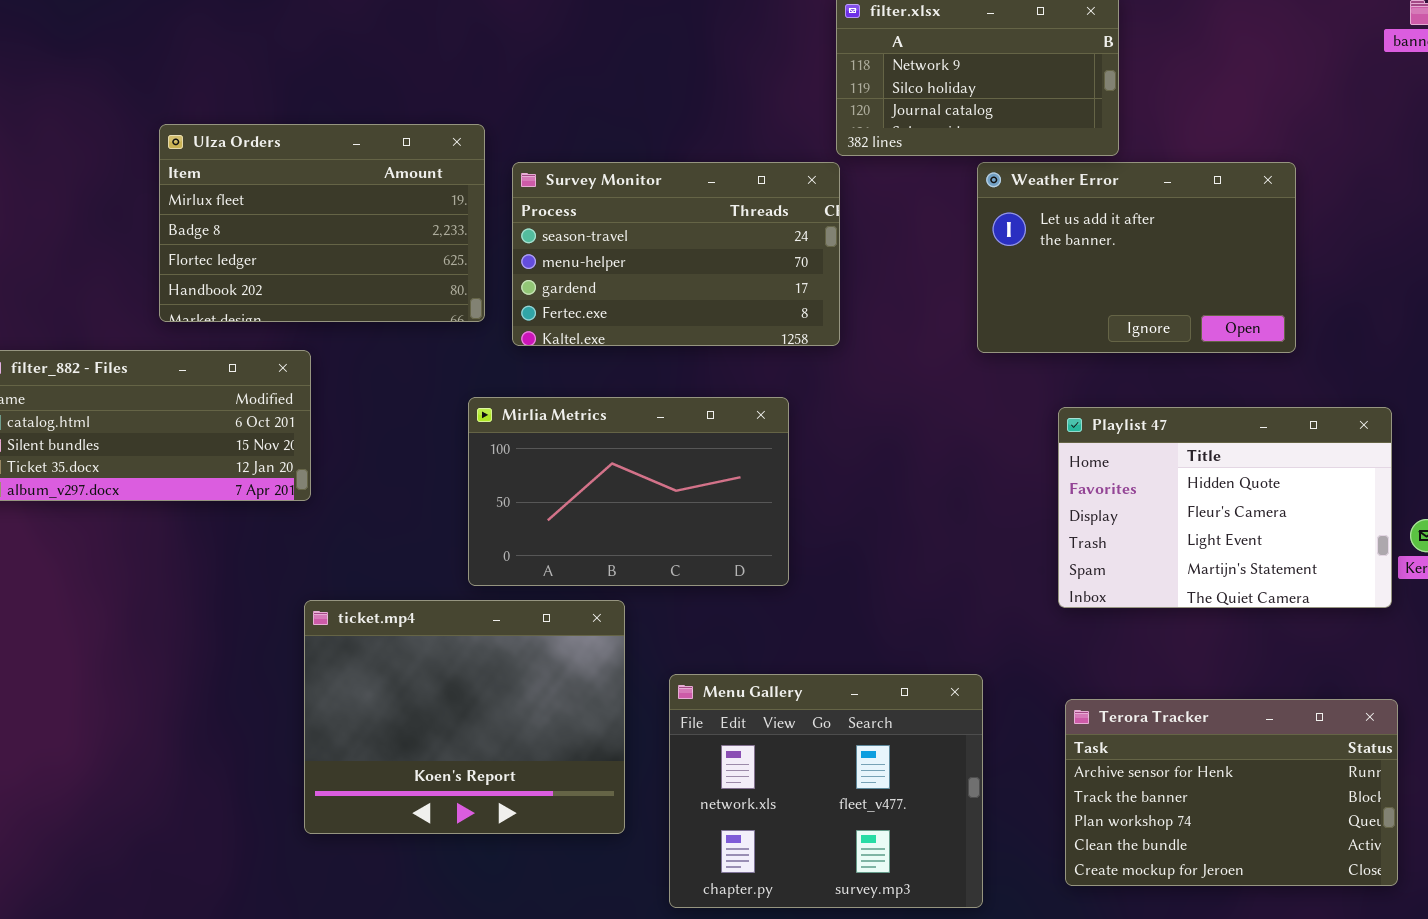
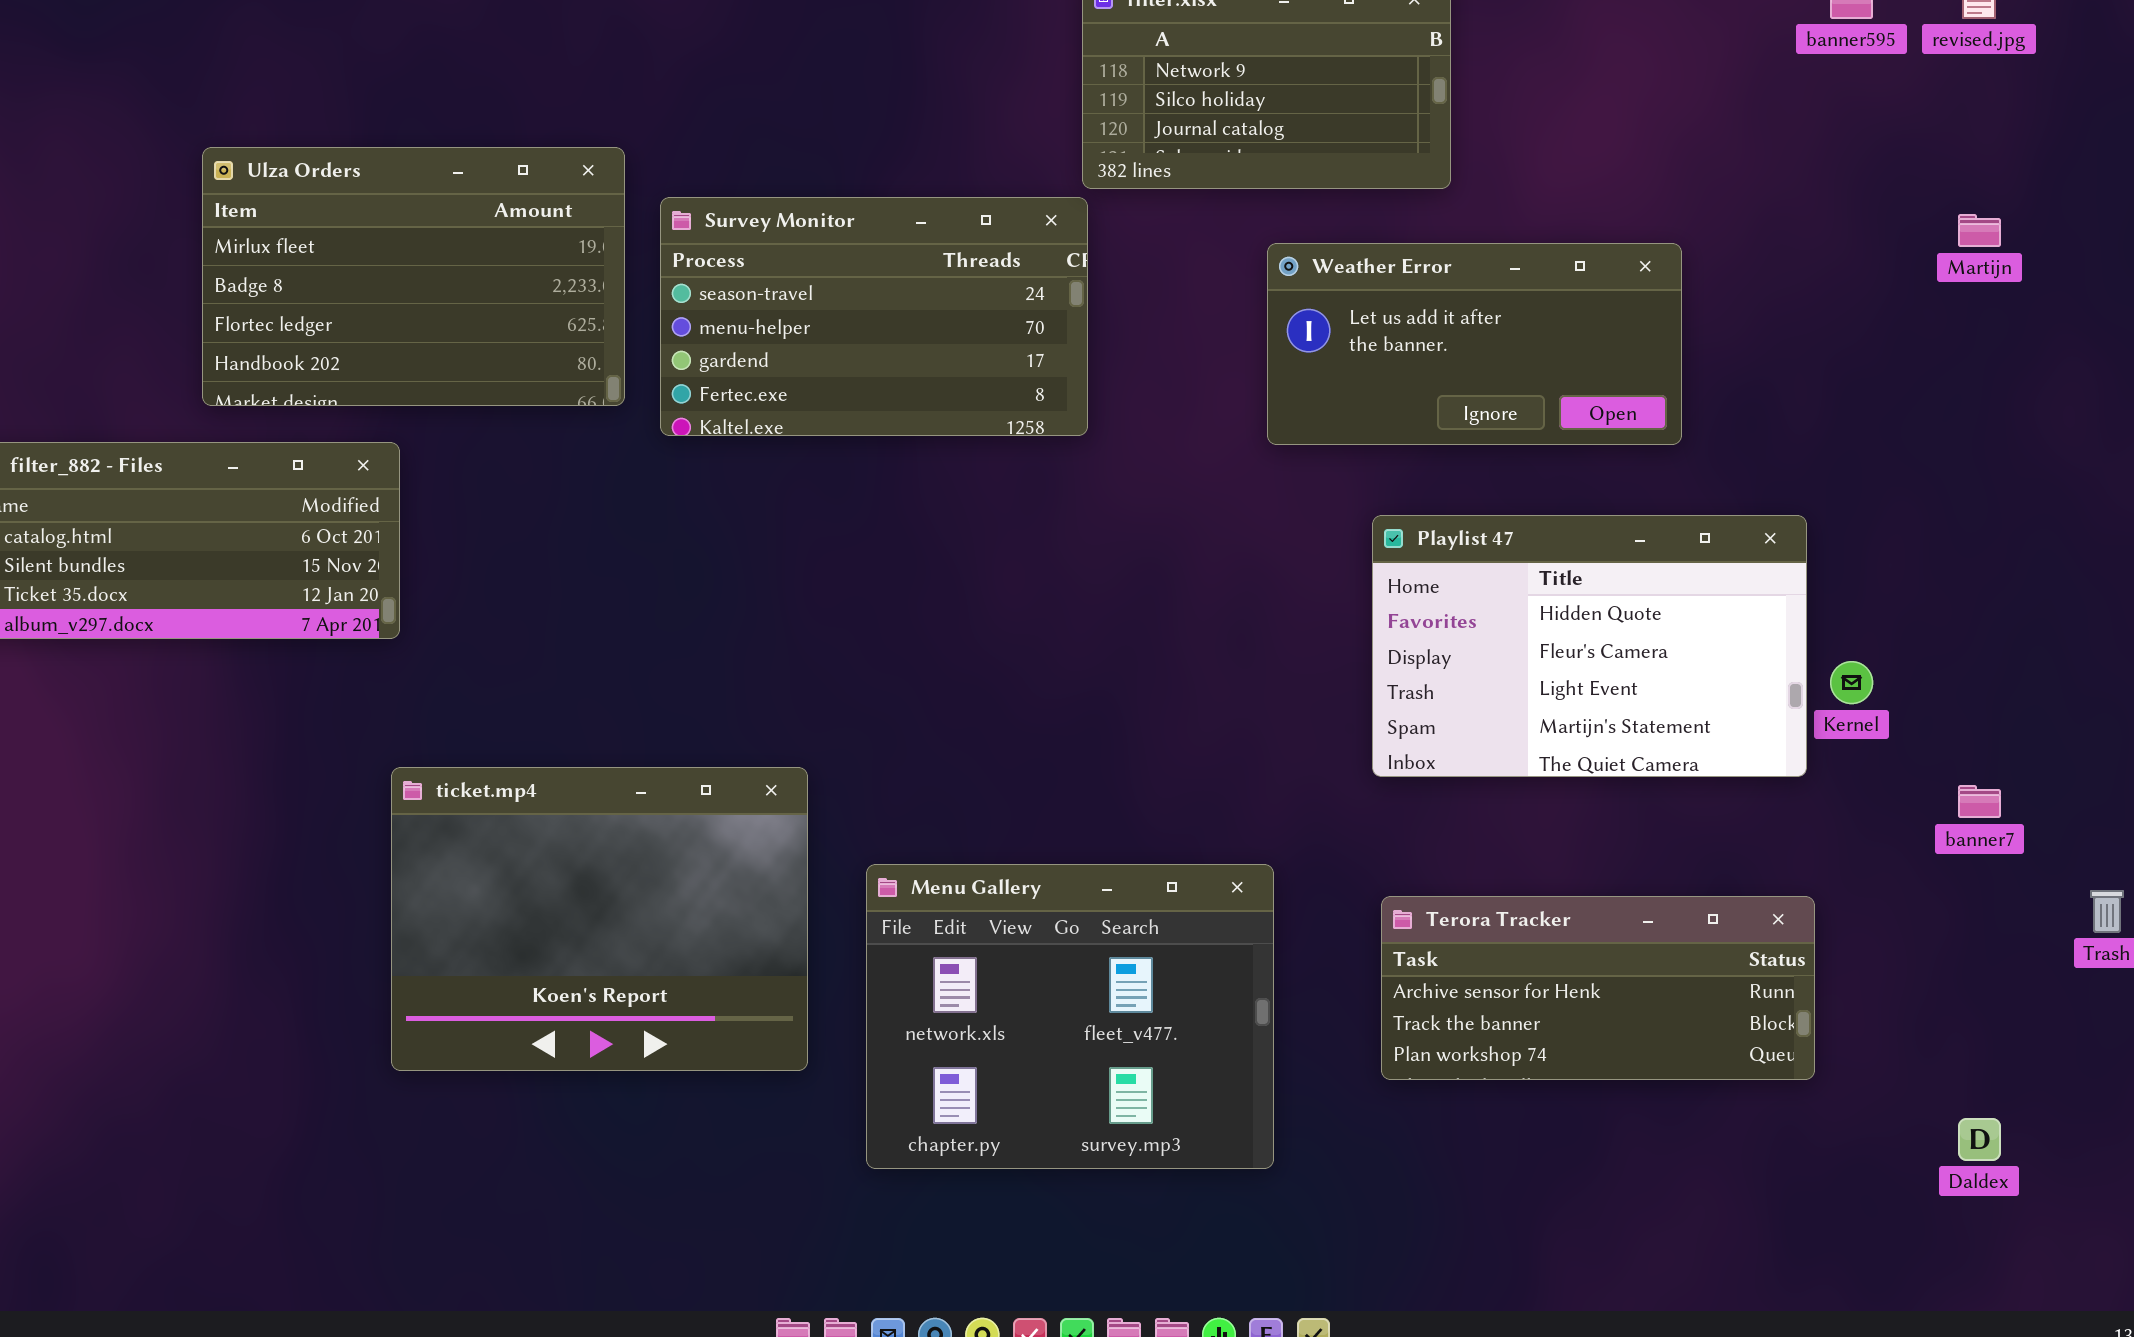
Weather Error: [977,162,1296,353] -> [1267,243,1682,445], resized
Mirlia Metrics: [468,397,789,586] -> none, closed
Terora Tracker: [1065,699,1398,886] -> [1381,896,1815,1080], resized

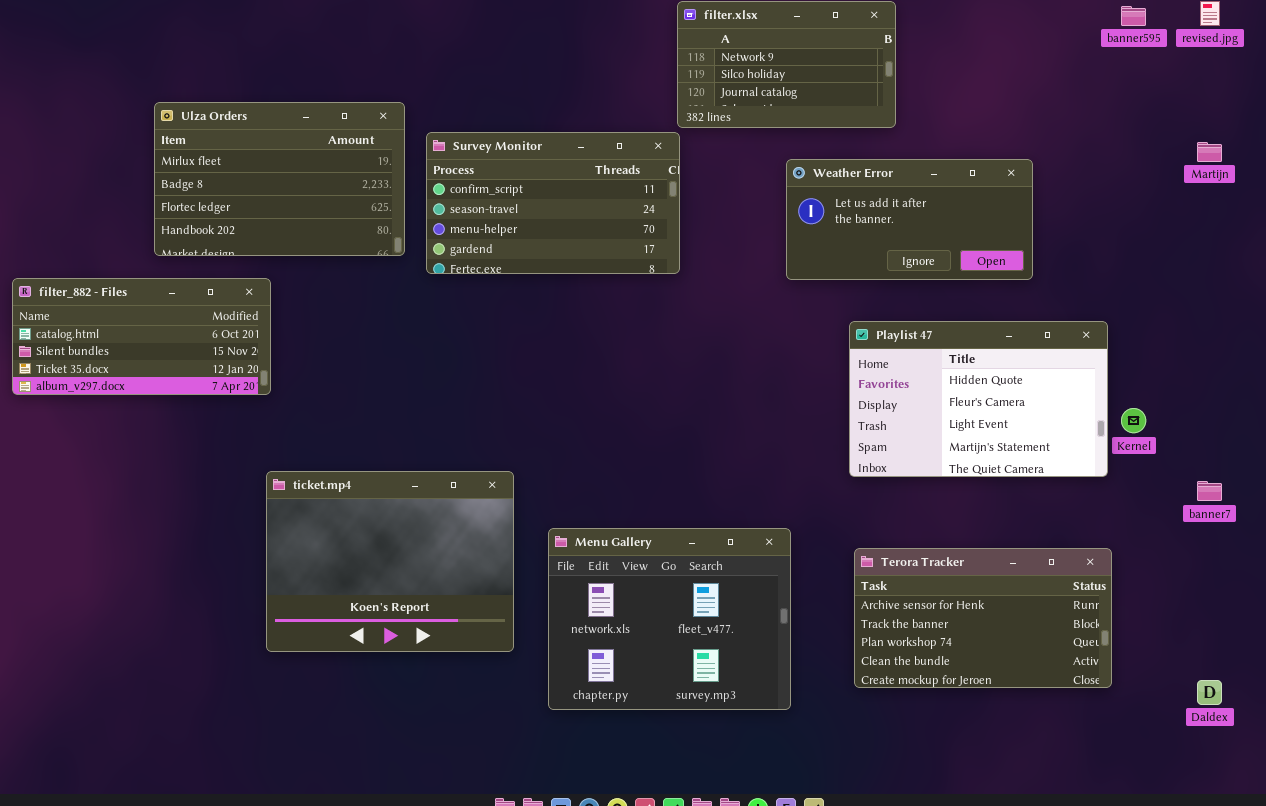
Survey Monitor: [660,197,1088,436] -> [426,132,680,274], scrolled up 1 row
Terora Tracker: [1381,896,1815,1080] -> [854,548,1112,688], resized

